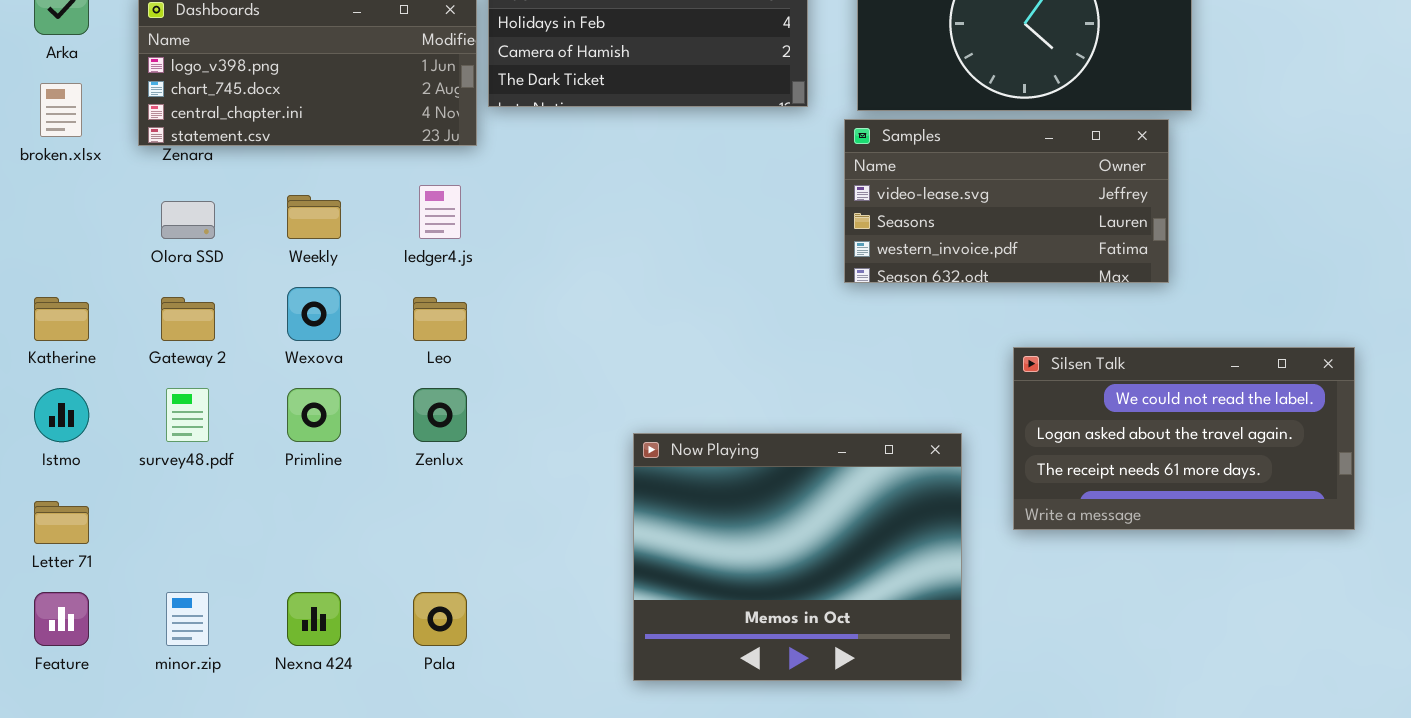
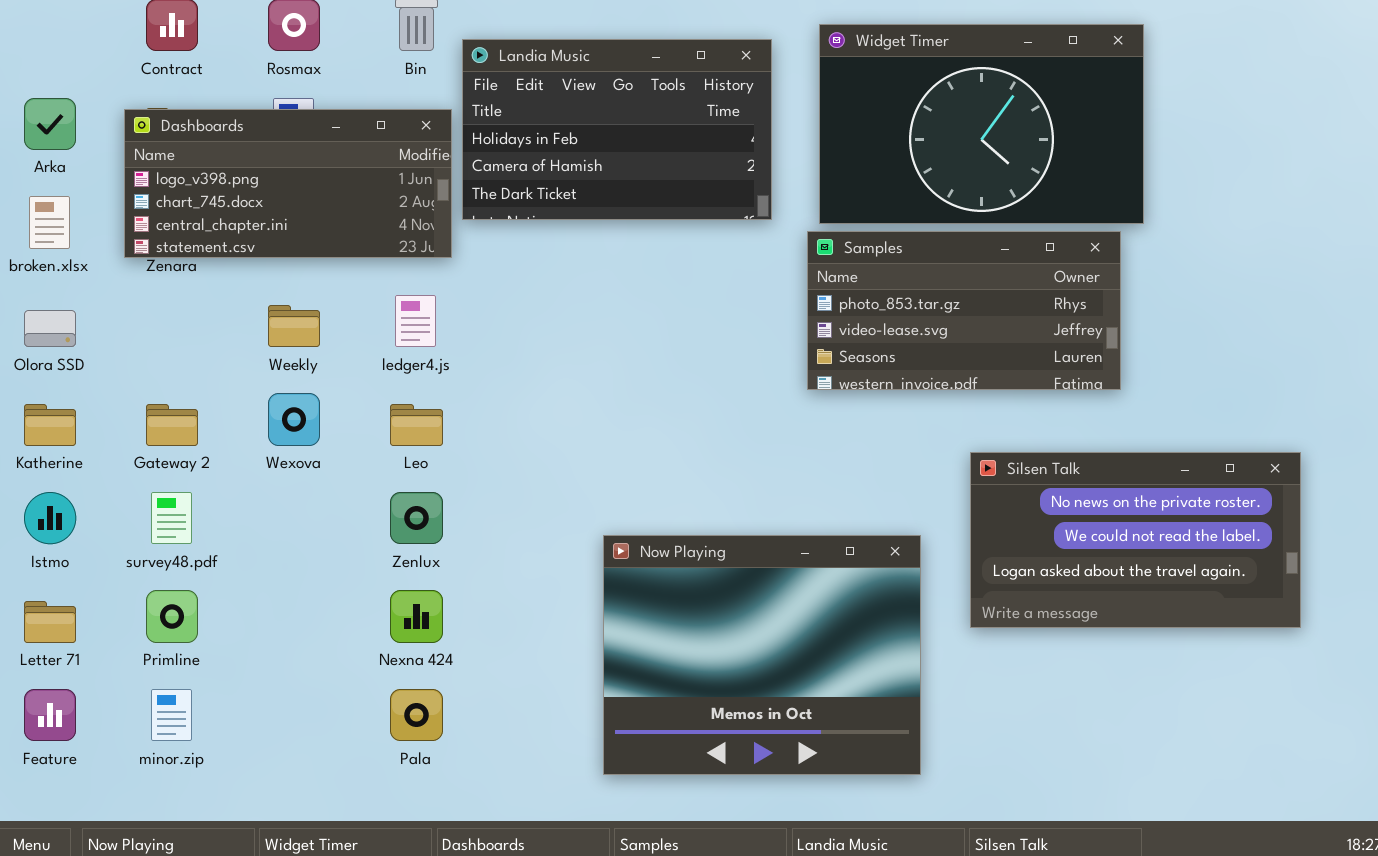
Samples: [844,119,1169,283] -> [807,231,1121,390], scrolled up 1 row
Olora SSD: [161,201,215,239] -> [24,310,76,347], moved
Silsen Talk: [1013,347,1355,530] -> [970,452,1301,628], scrolled up 1 row
Primline: [287,388,341,442] -> [146,590,198,643], moved
Nexna 424: [287,592,341,646] -> [390,590,443,643], moved

